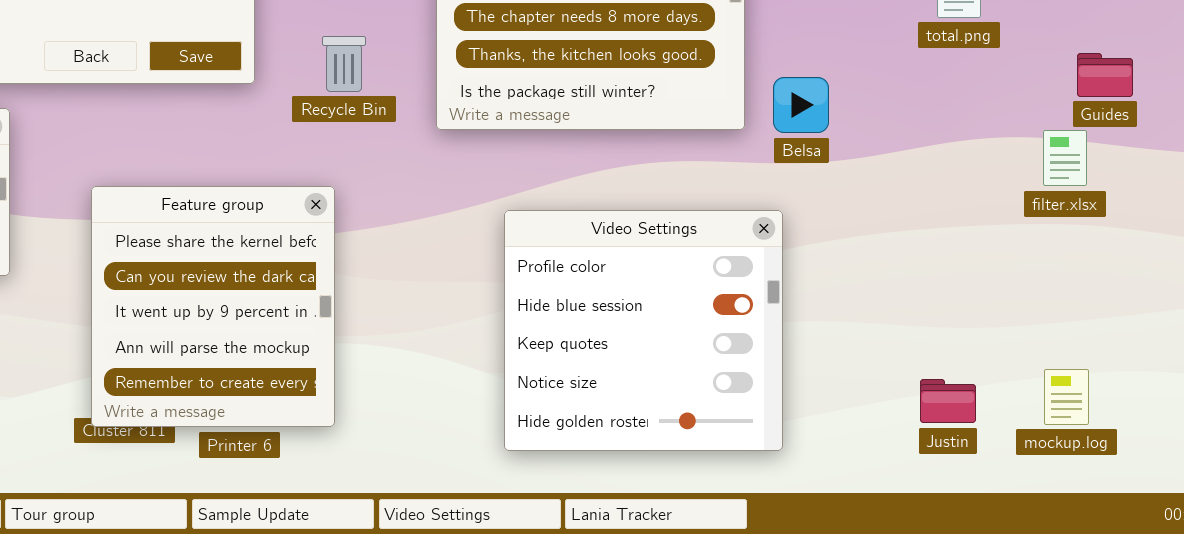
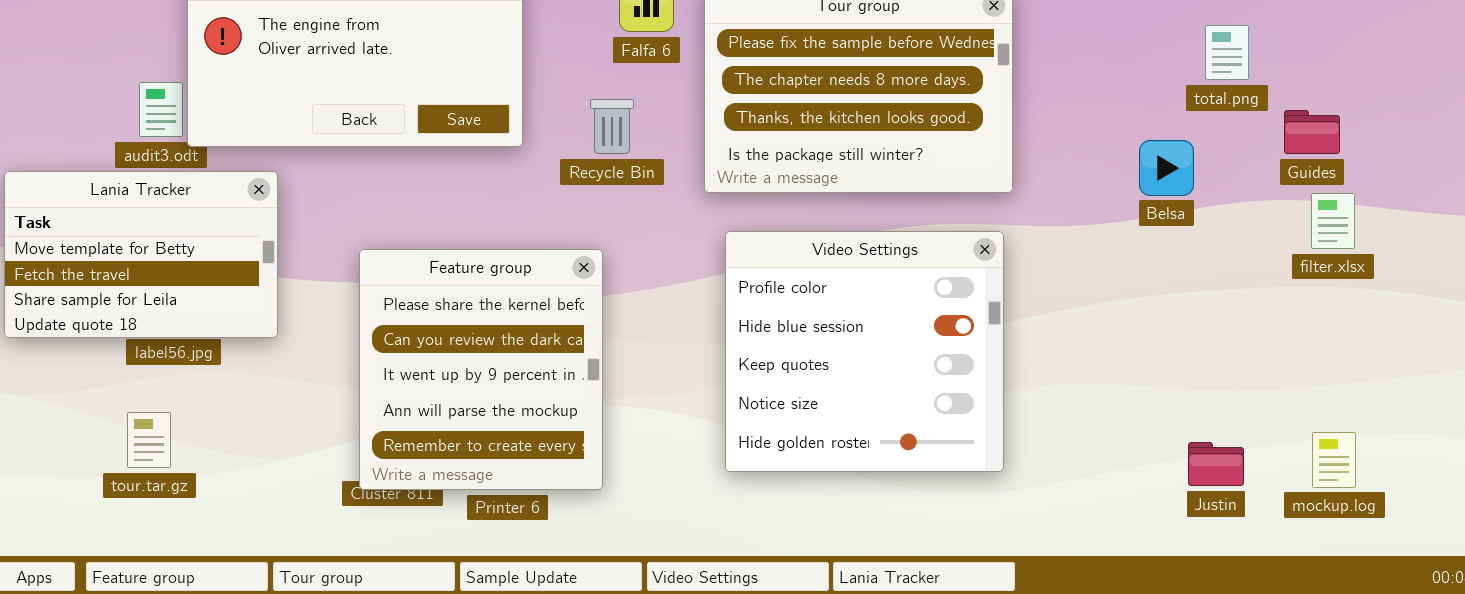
Guides: [1077,53,1133,97] -> [1284,110,1340,154], moved
Belsa: [773,77,829,133] -> [1139,140,1194,196], moved
Video Settings: [504,210,783,451] -> [725,231,1004,472], moved

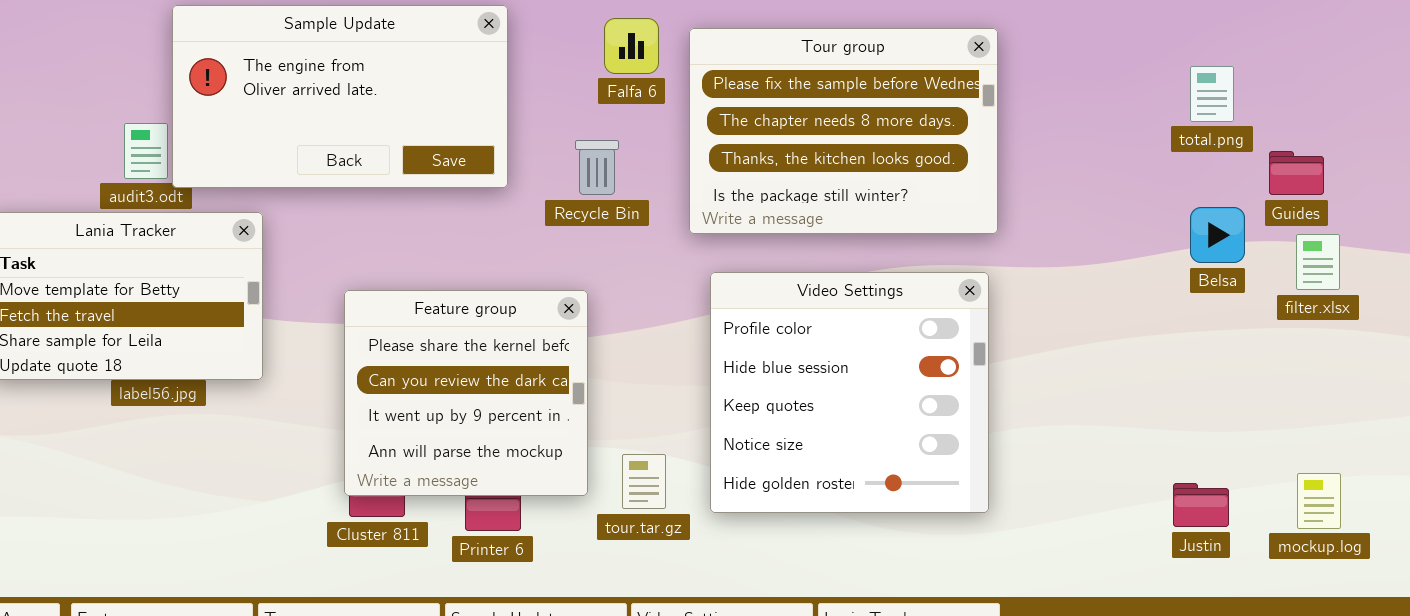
Belsa: [1139,140,1194,196] -> [1190,207,1245,263], moved
Feature group: [359,249,603,490] -> [344,290,588,496], resized
tour.tar.gz: [127,412,171,468] -> [622,454,666,509], moved

